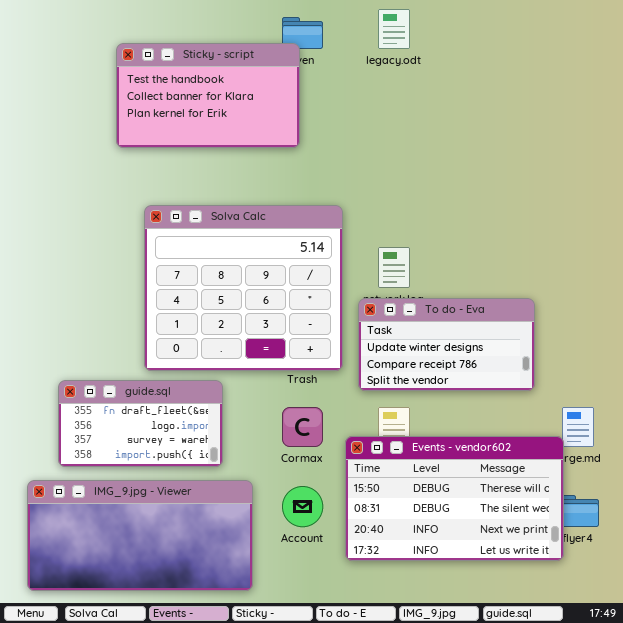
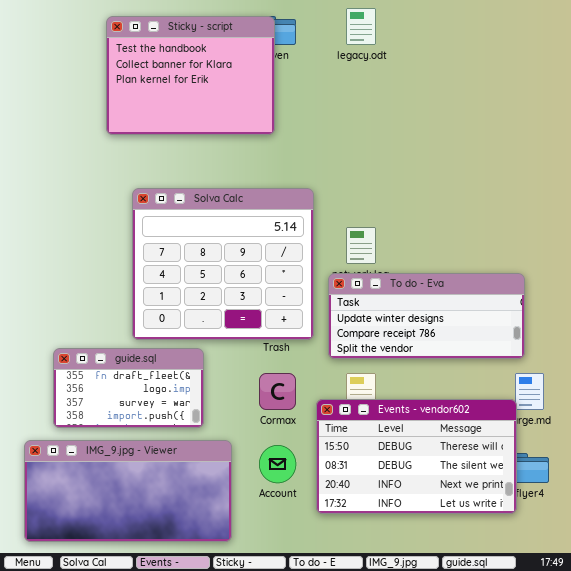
Sticky - script: [116,43,300,148] -> [106,16,275,135], resized
To do - Eva: [358,298,535,391] -> [328,273,525,359], resized

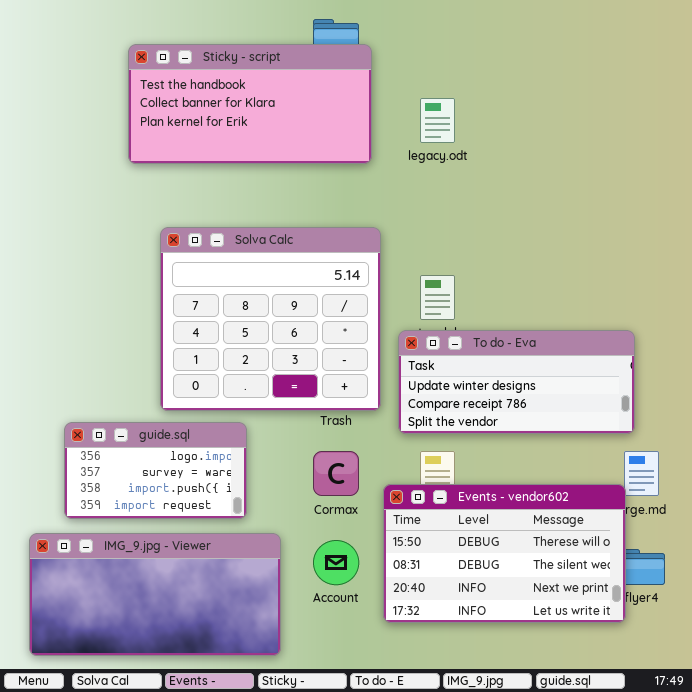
legacy.odt: [346,8,376,45] -> [420,98,455,143], moved
Sticky - script: [106,16,275,135] -> [128,44,372,164], resized
guide.sql: [53,348,204,428] -> [64,422,247,519], scrolled down 1 row

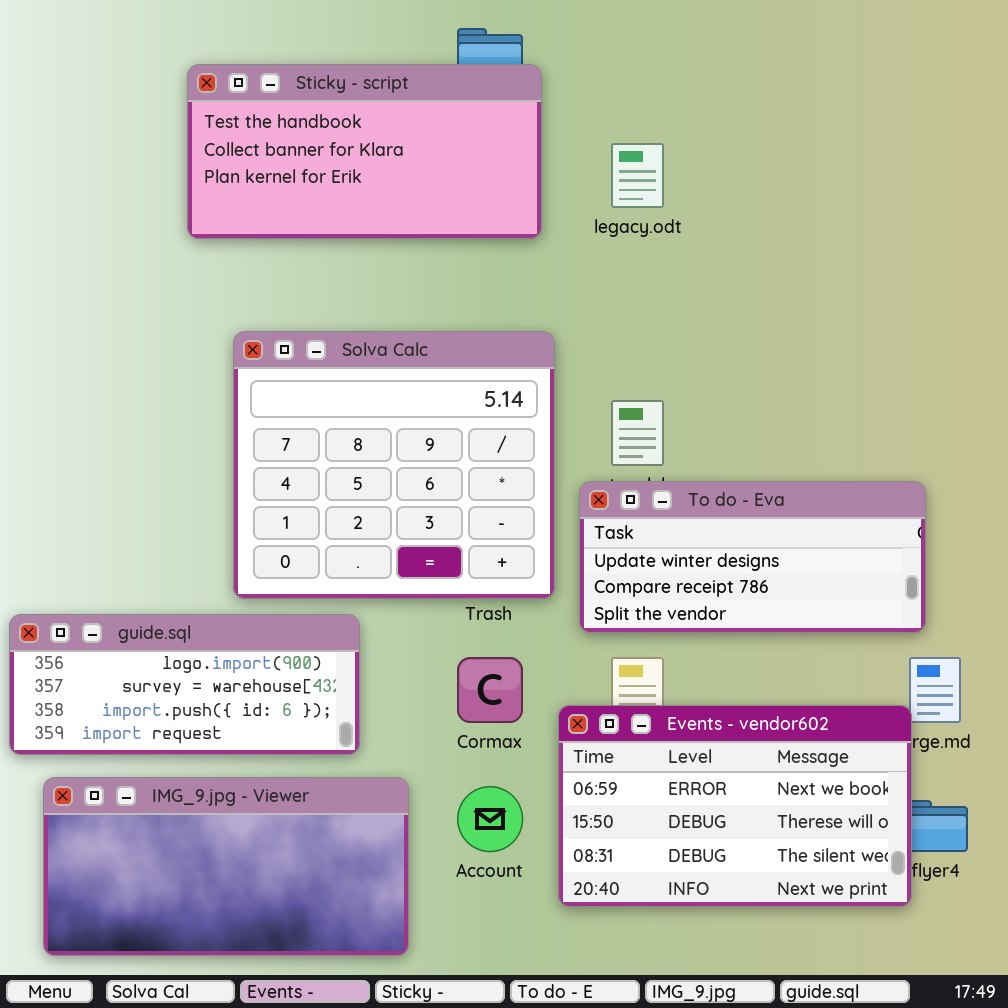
guide.sql: [64,422,247,519] -> [9,614,360,755], resized
Events - vendor602: [383,484,626,623] -> [558,705,912,907], scrolled up 1 row

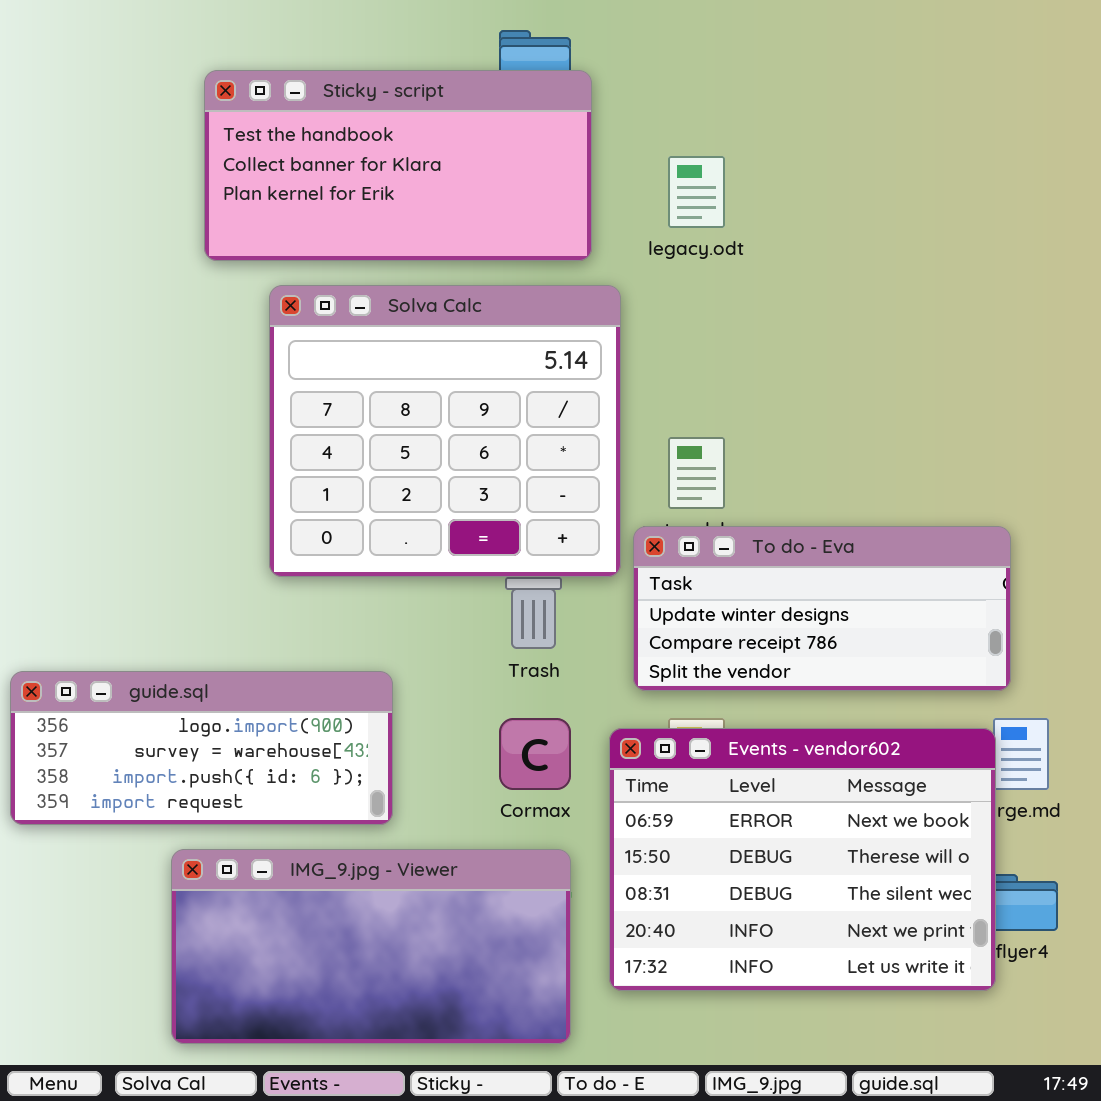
Solva Calc: [233,331,555,599] -> [269,285,621,577], moved
Events - vendor602: [558,705,912,907] -> [609,728,996,991], resized
IMG_9.jpg - Viewer: [43,777,409,956] -> [171,849,571,1044], moved

